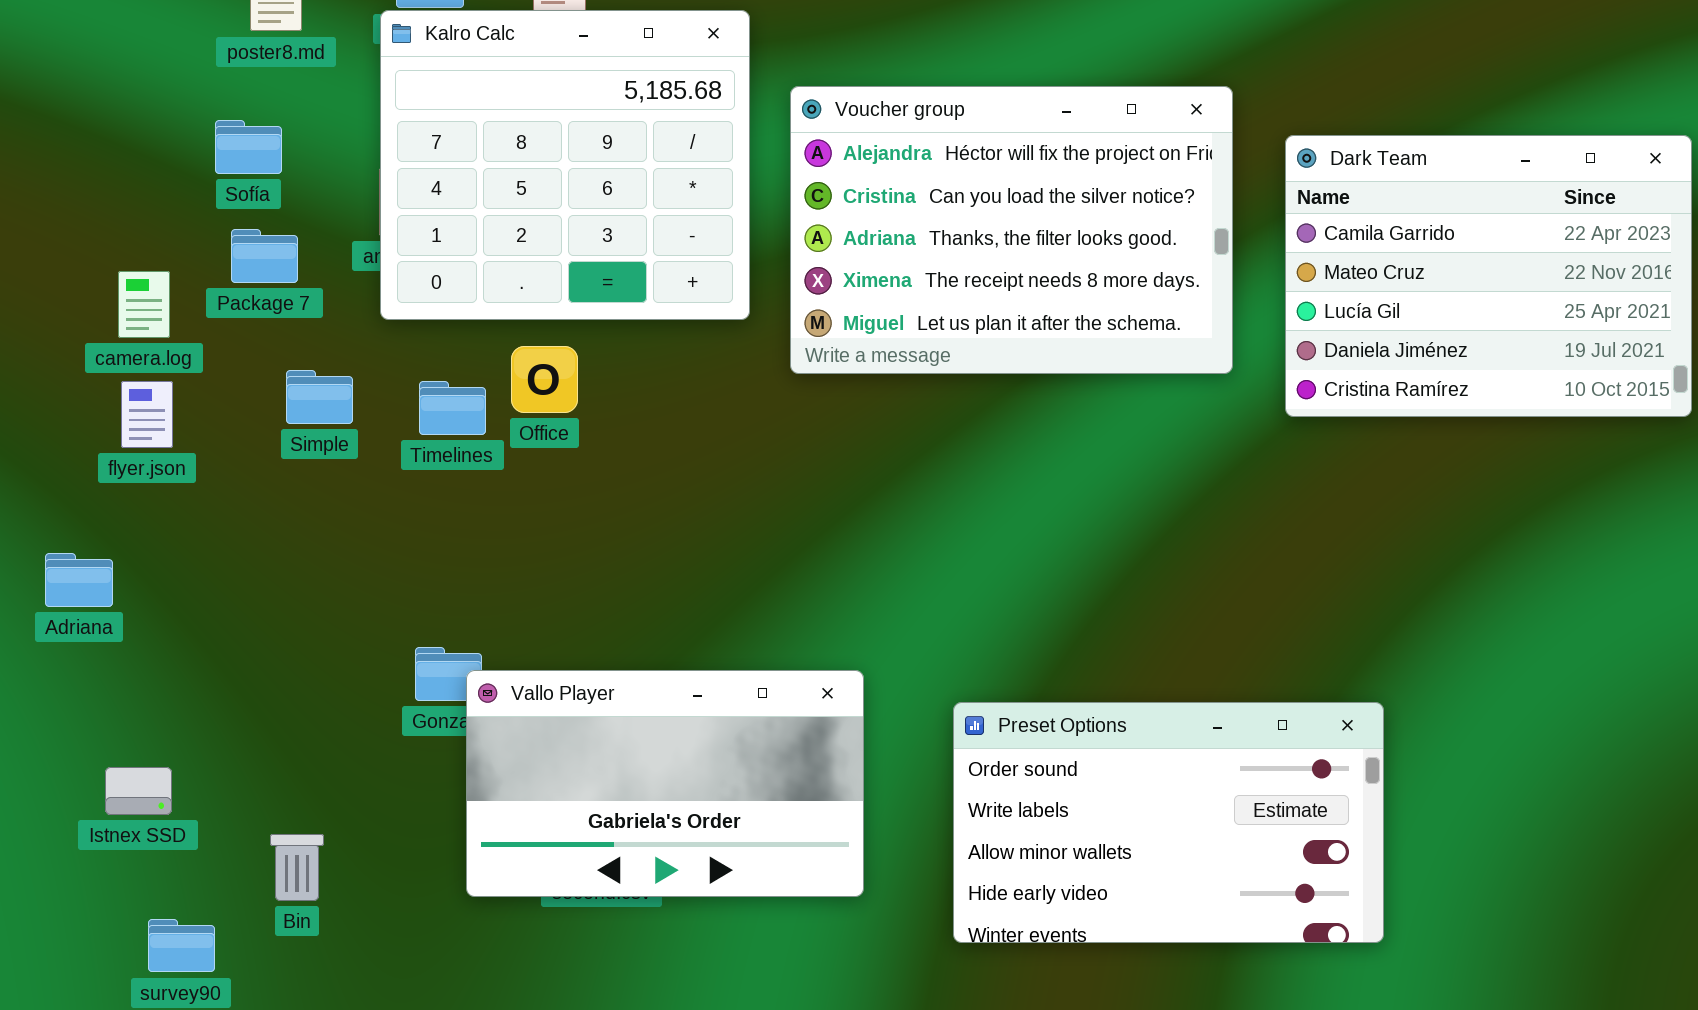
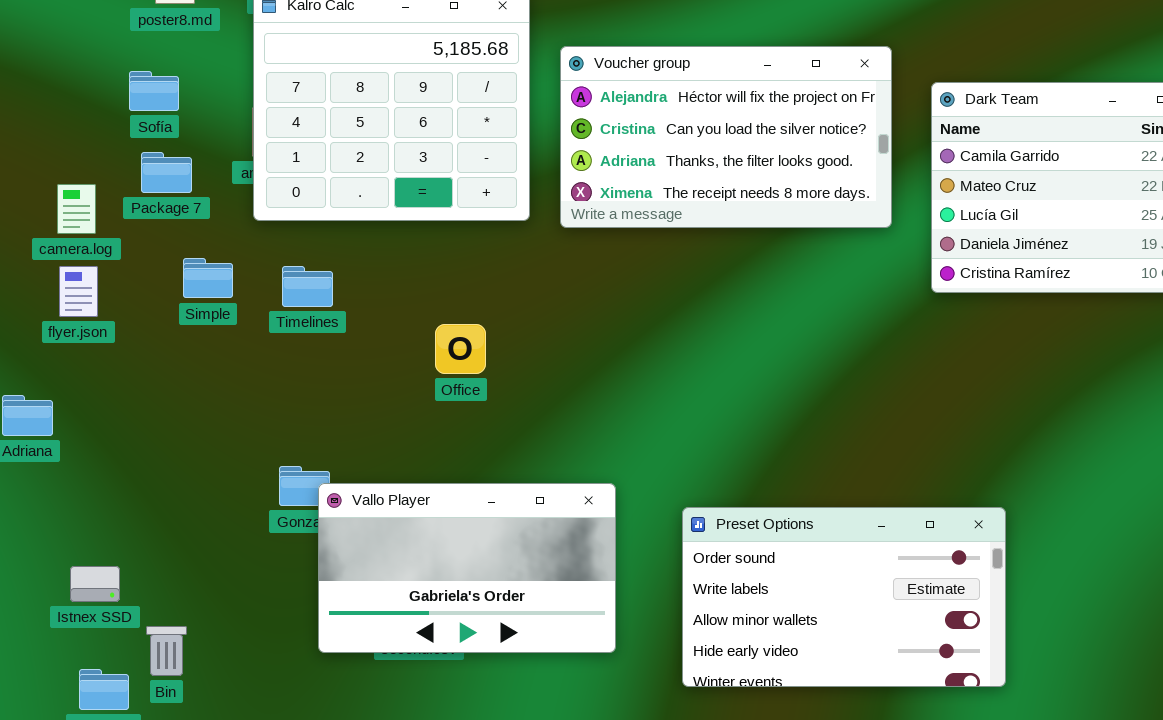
Voucher group: [790,86,1233,374] -> [560,46,892,228], resized
Office: [511,346,578,413] -> [435,324,486,374], moved
Istnex SSD: [105,767,172,815] -> [70,566,120,602], moved
Bin: [270,834,324,901] -> [146,626,187,676], moved

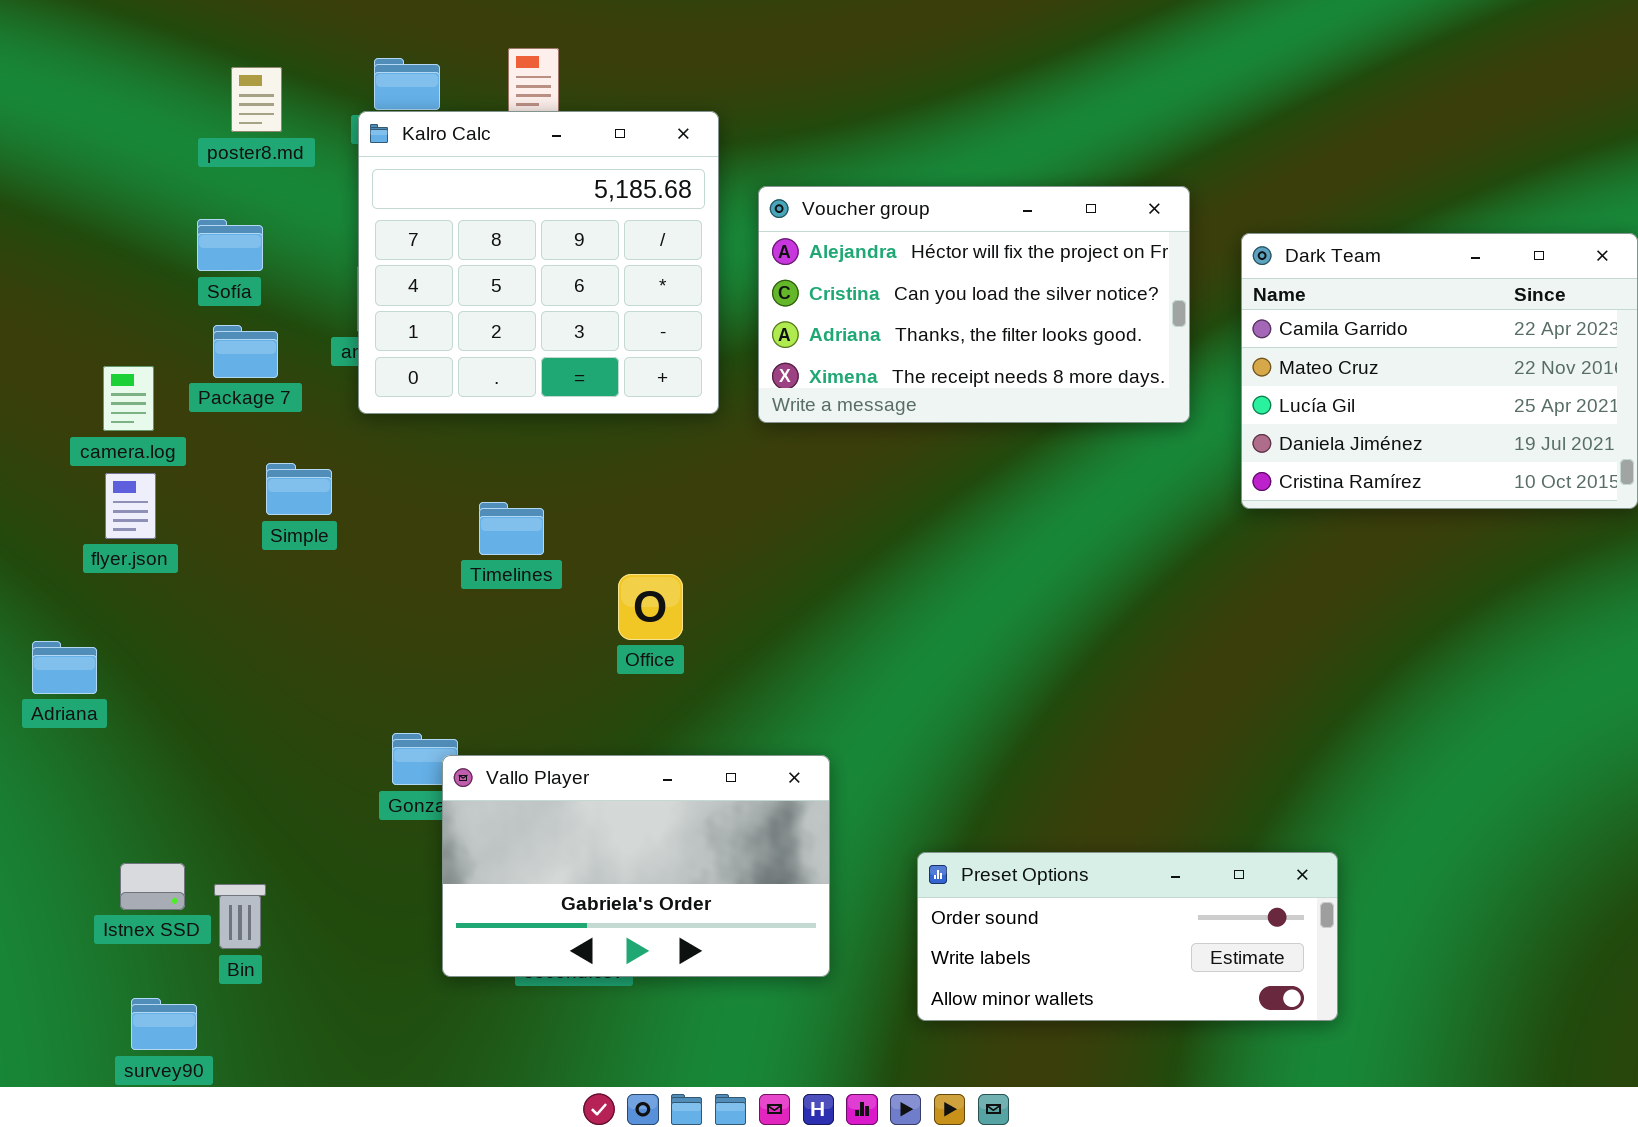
Timelines: [282,266,333,307] -> [479,502,544,555], moved
Office: [435,324,486,374] -> [618,574,683,640], moved
Preset Options: [682,507,1006,687] -> [917,852,1338,1021], resized
Bin: [146,626,187,676] -> [214,884,266,949], moved

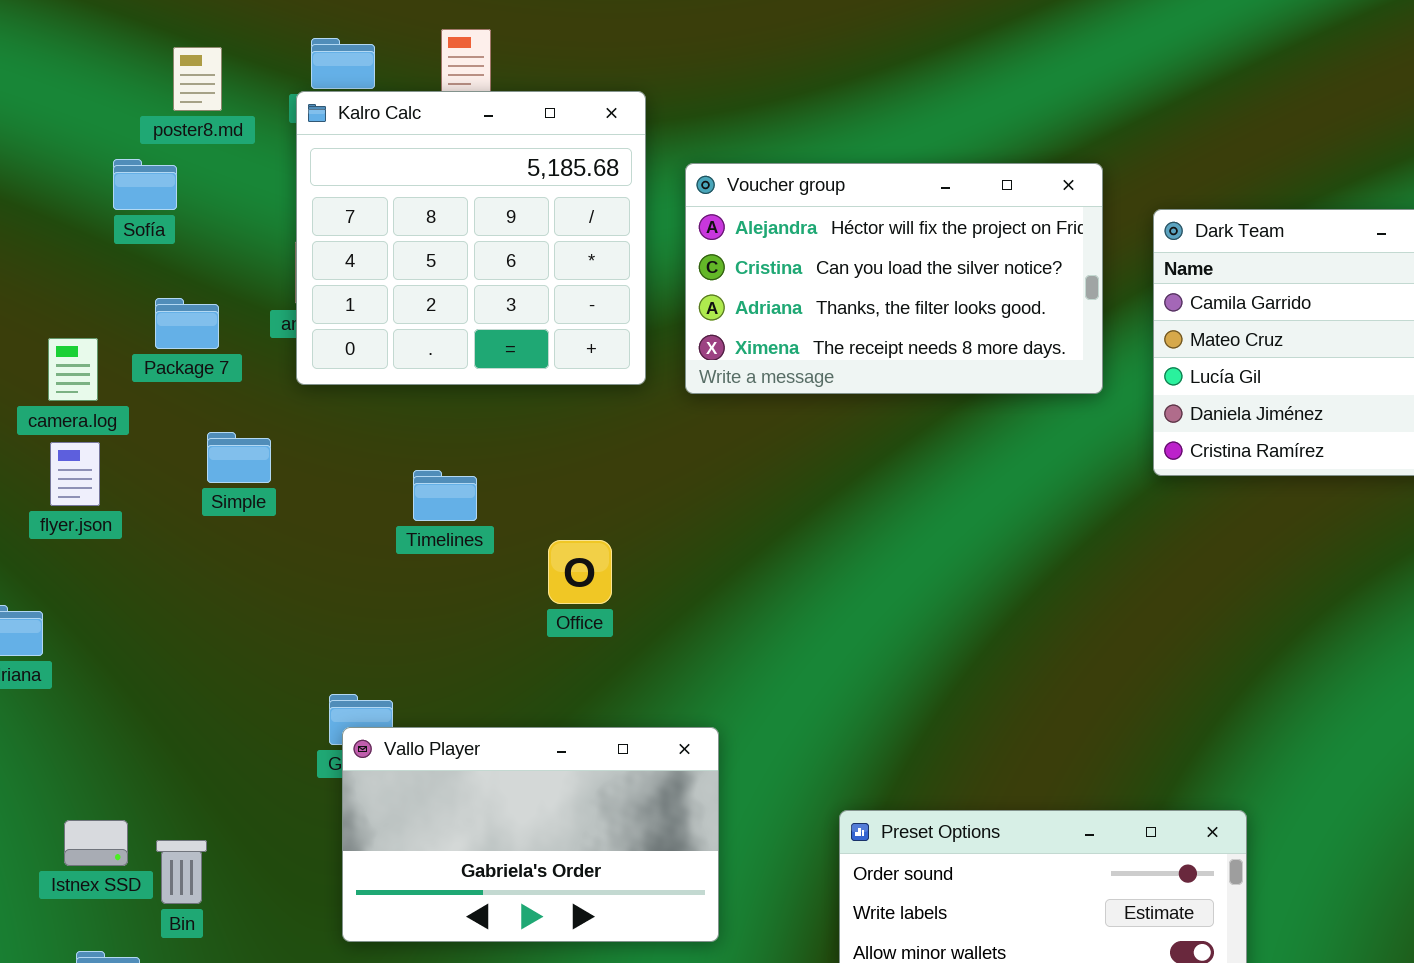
Sofía: [197,219,263,271] -> [113,159,177,210], moved
Vallo Player: [442,755,830,977] -> [342,727,719,942], moved

